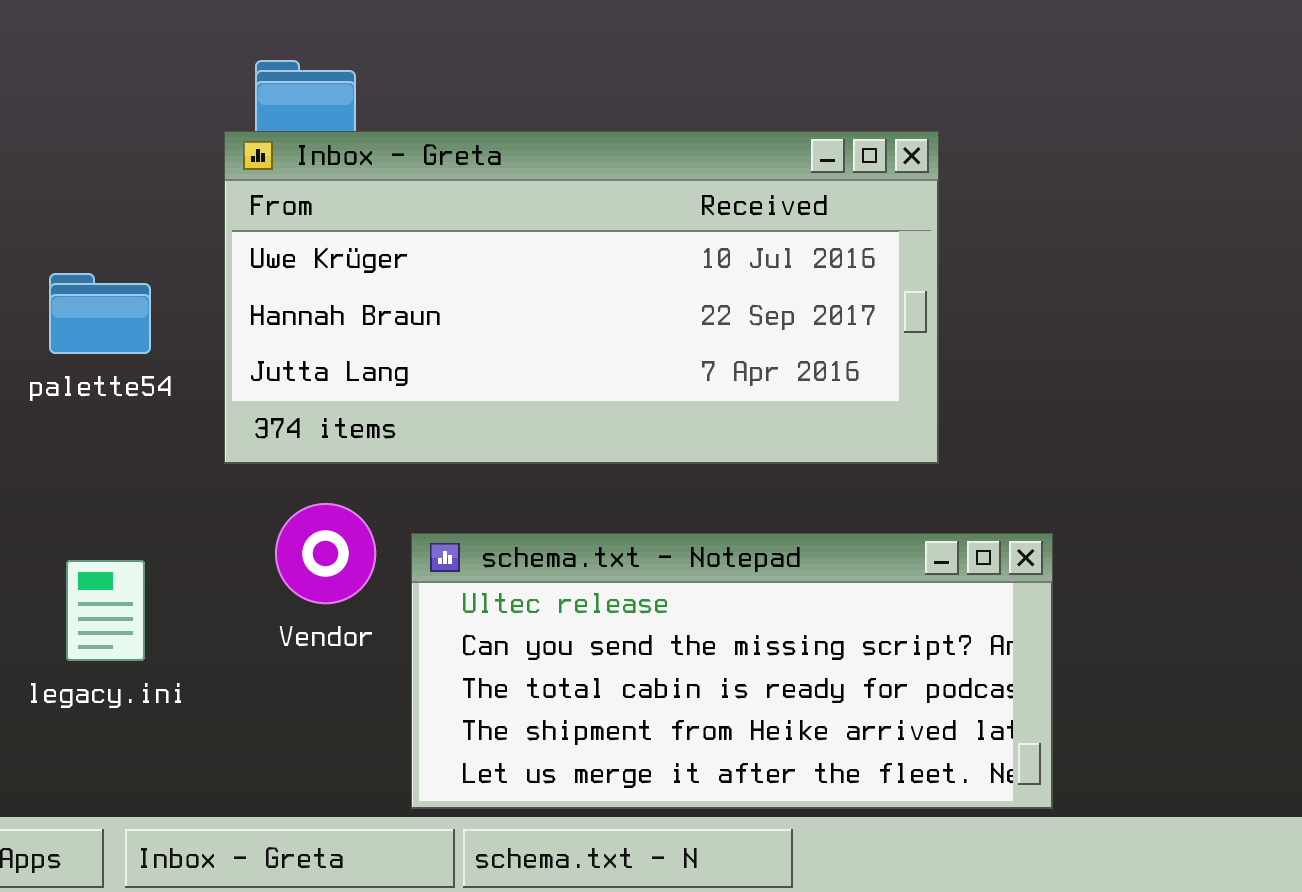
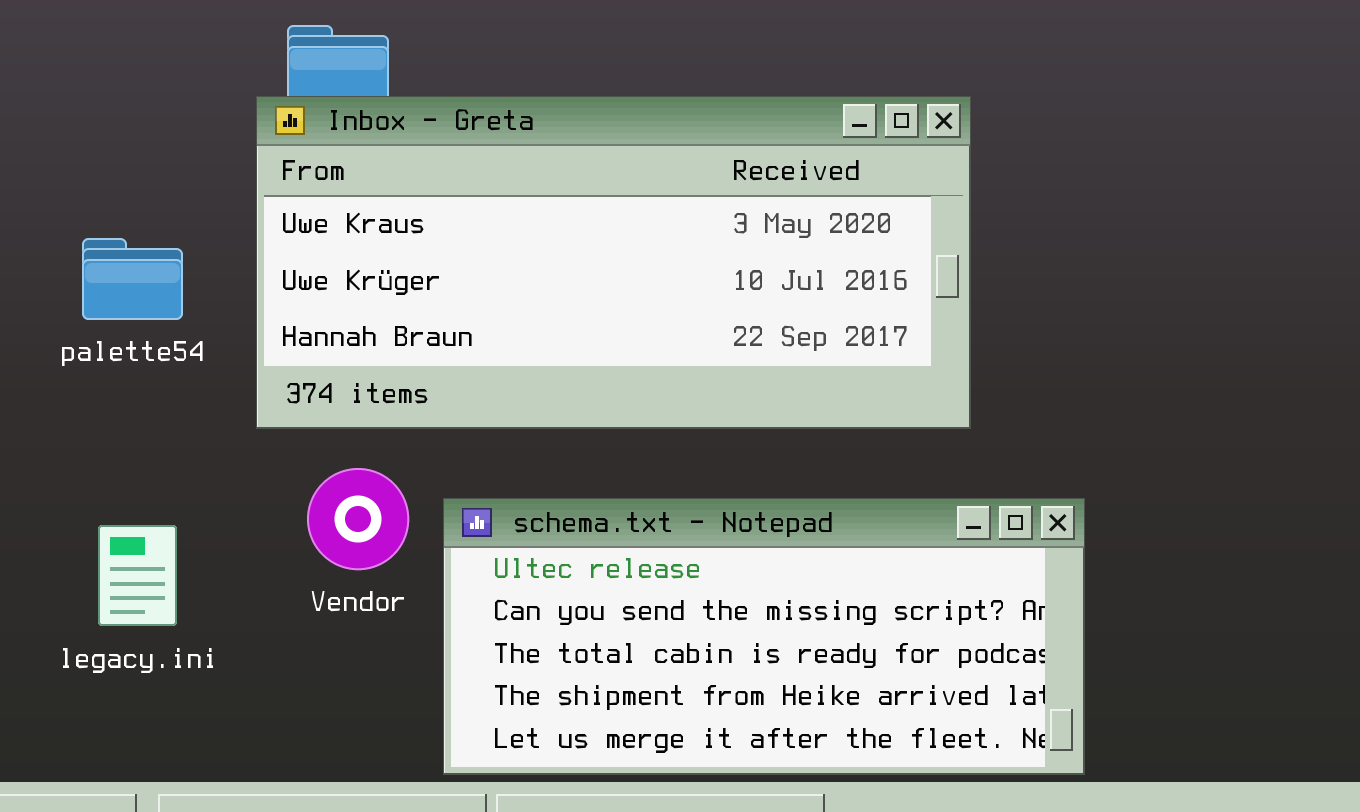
Inbox - Greta: [224,131,939,464] -> [256,96,971,429], scrolled up 1 row

